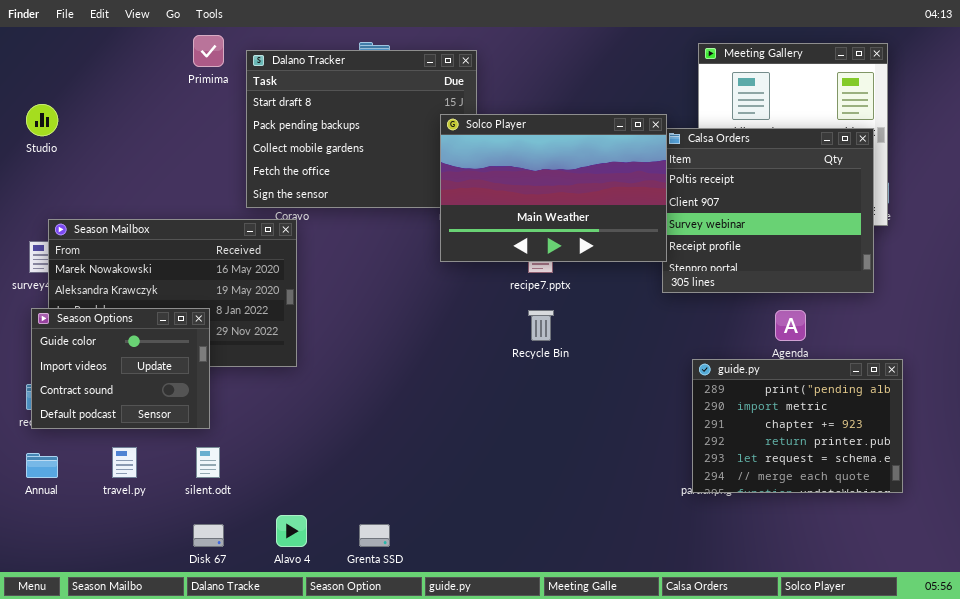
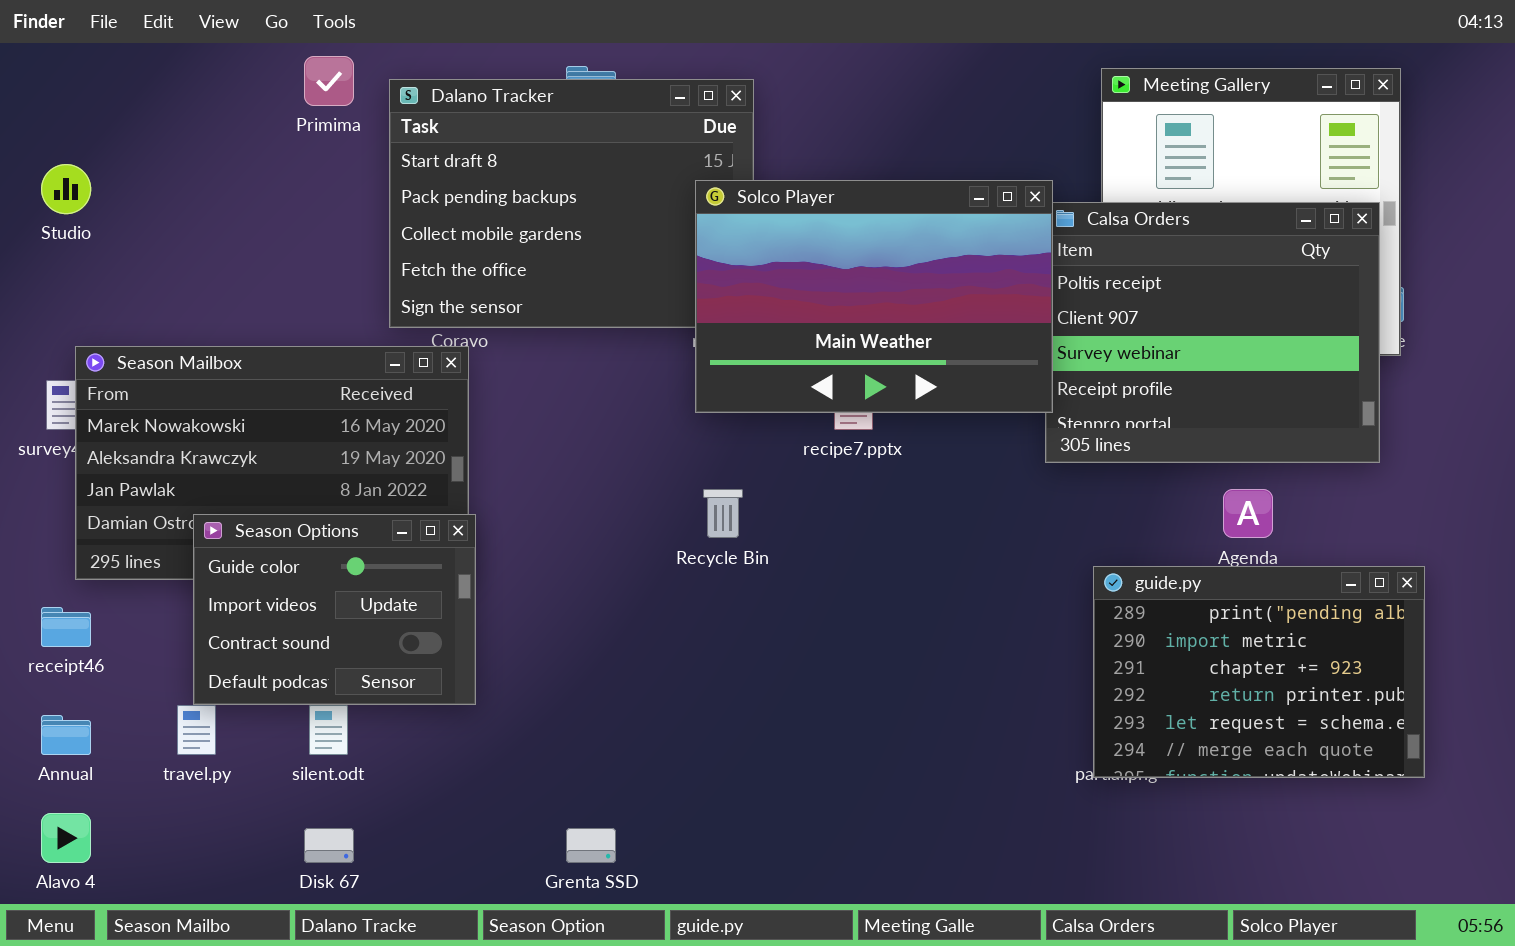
Season Options: [31,308,210,429] -> [193,514,476,705], moved
Recycle Bin: [528,310,554,341] -> [703,489,743,538], moved
Alavo 4: [276,515,307,547] -> [41,813,91,863], moved

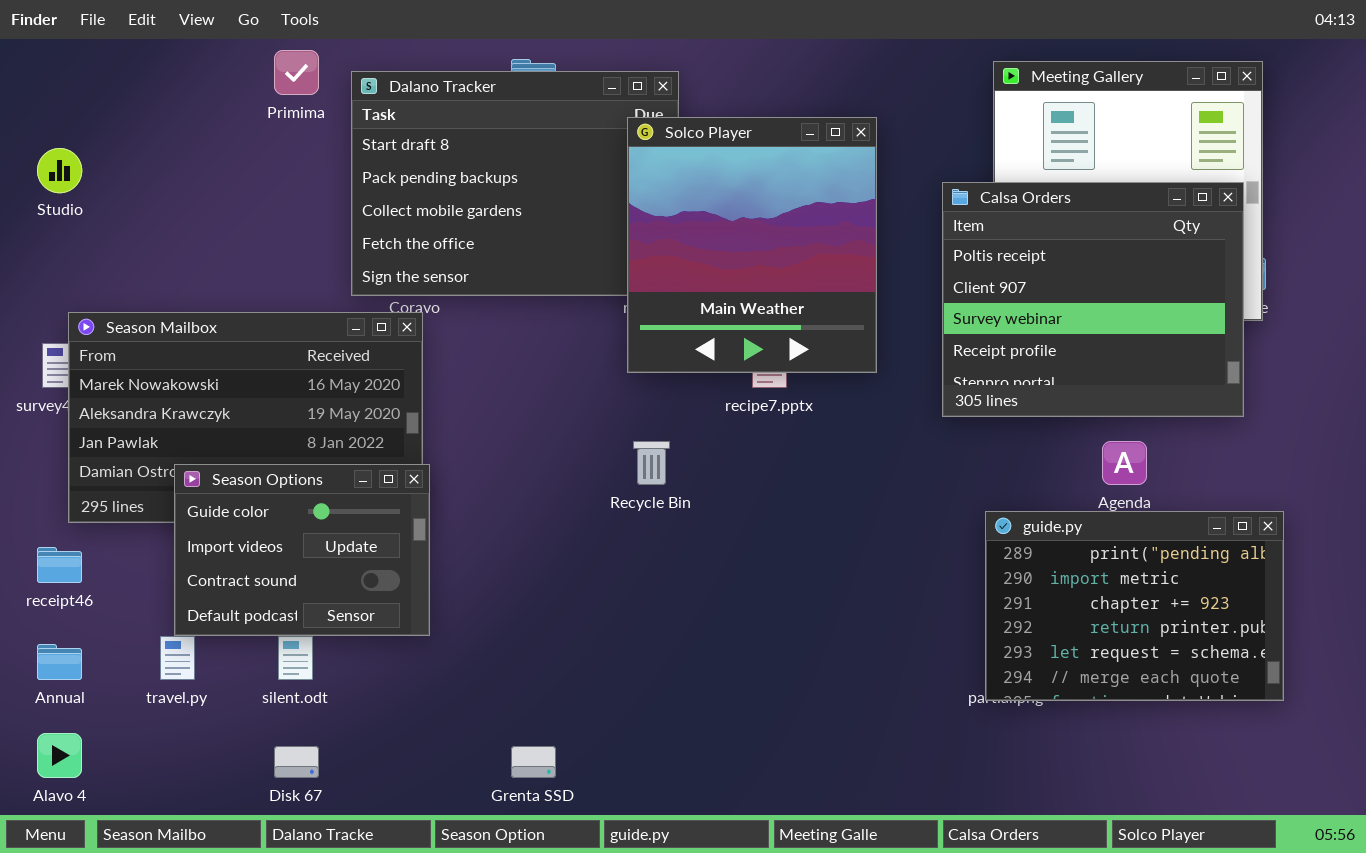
Solco Player: [695,180,1053,413] -> [627,117,877,373], resized

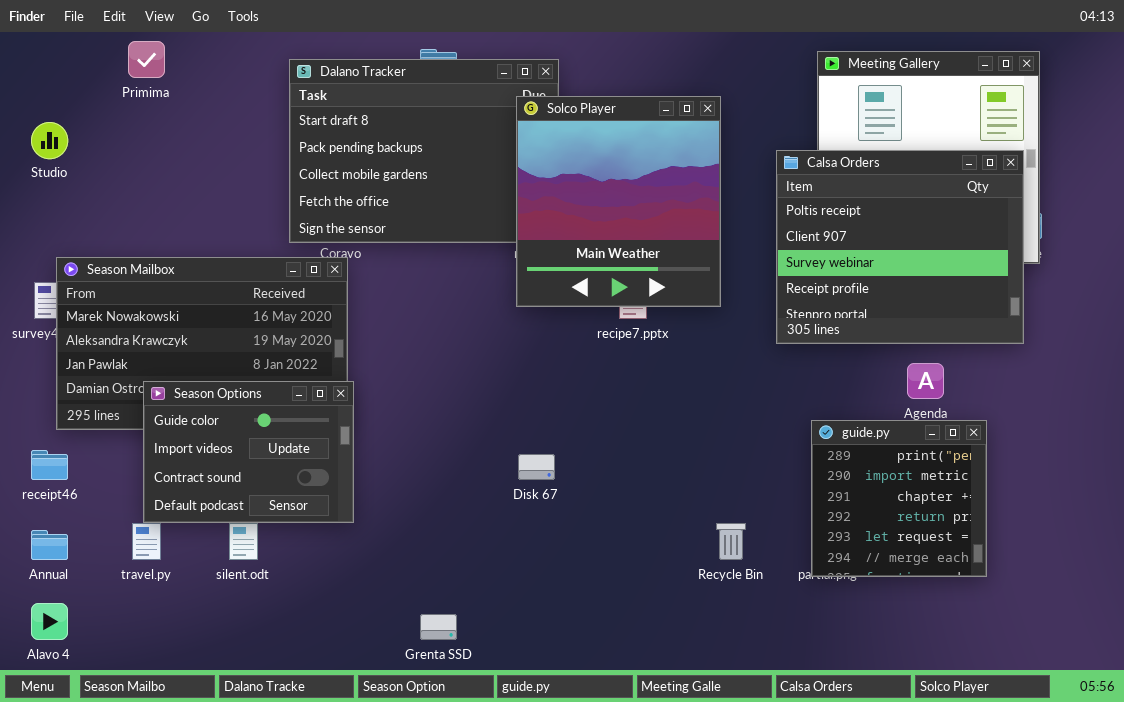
Primima: [274,50,319,95] -> [128,41,165,78], moved
Recycle Bin: [633,441,670,485] -> [716,523,746,560], moved
guide.py: [985,511,1284,701] -> [811,420,987,577], resized
Disk 67: [274,746,319,778] -> [518,454,555,480], moved

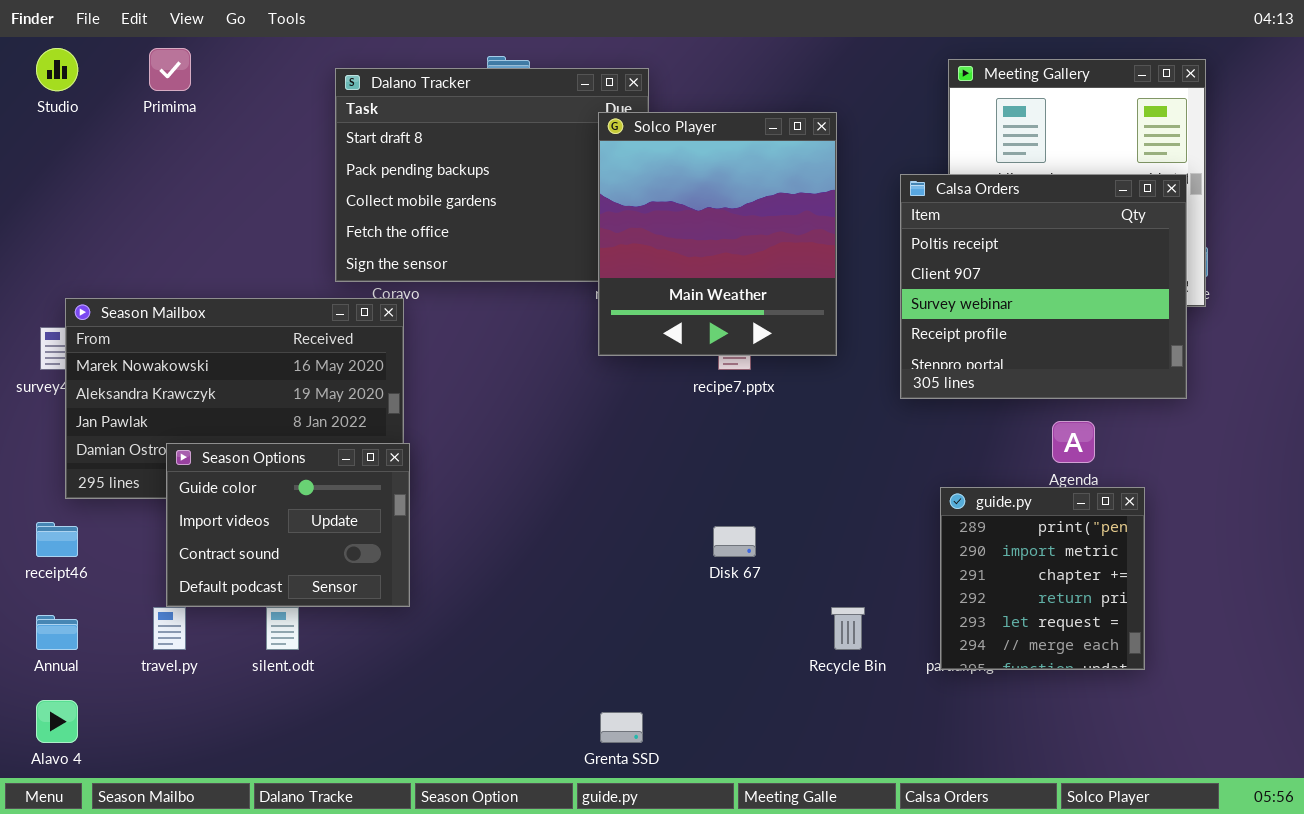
Studio: [31,122,68,159] -> [36,48,78,91], moved
Disk 67: [518,454,555,480] -> [713,526,756,557], moved
Grenta SSD: [420,614,457,640] -> [600,712,643,743], moved

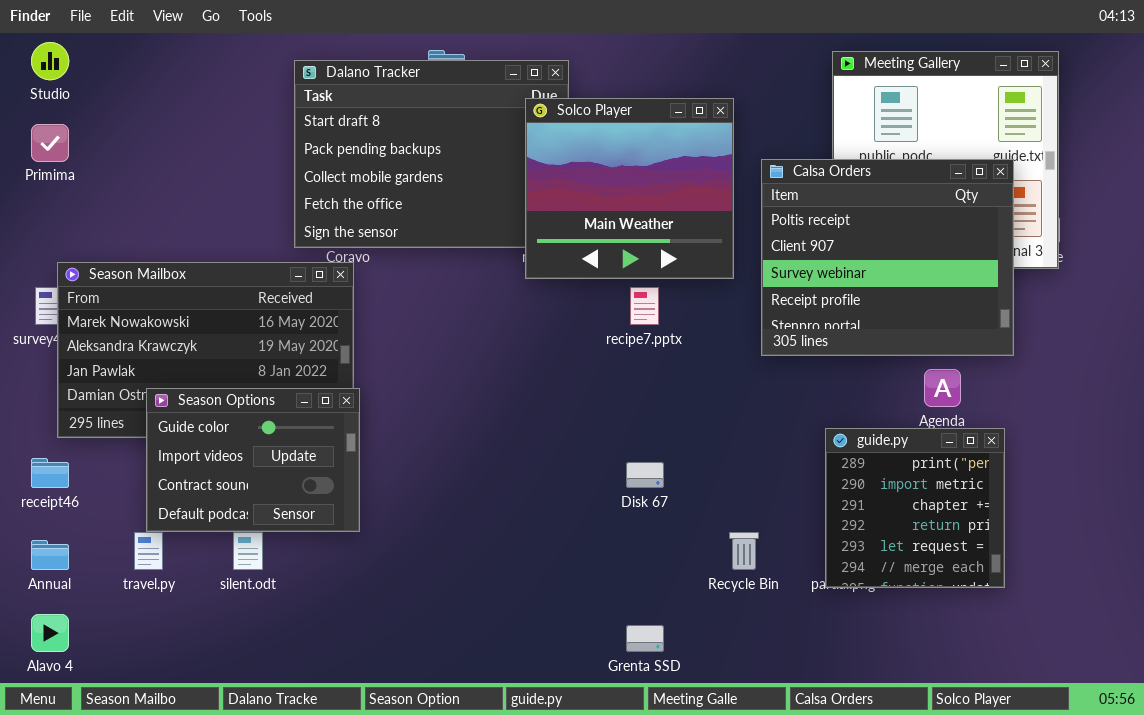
Primima: [149,48,191,91] -> [31,124,69,162], moved
Solco Player: [598,112,837,356] -> [525,98,734,279], resized
Calsa Orders: [900,174,1187,399] -> [761,159,1014,356], moved
Grenta SSD: [600,712,643,743] -> [626,625,664,652], moved

